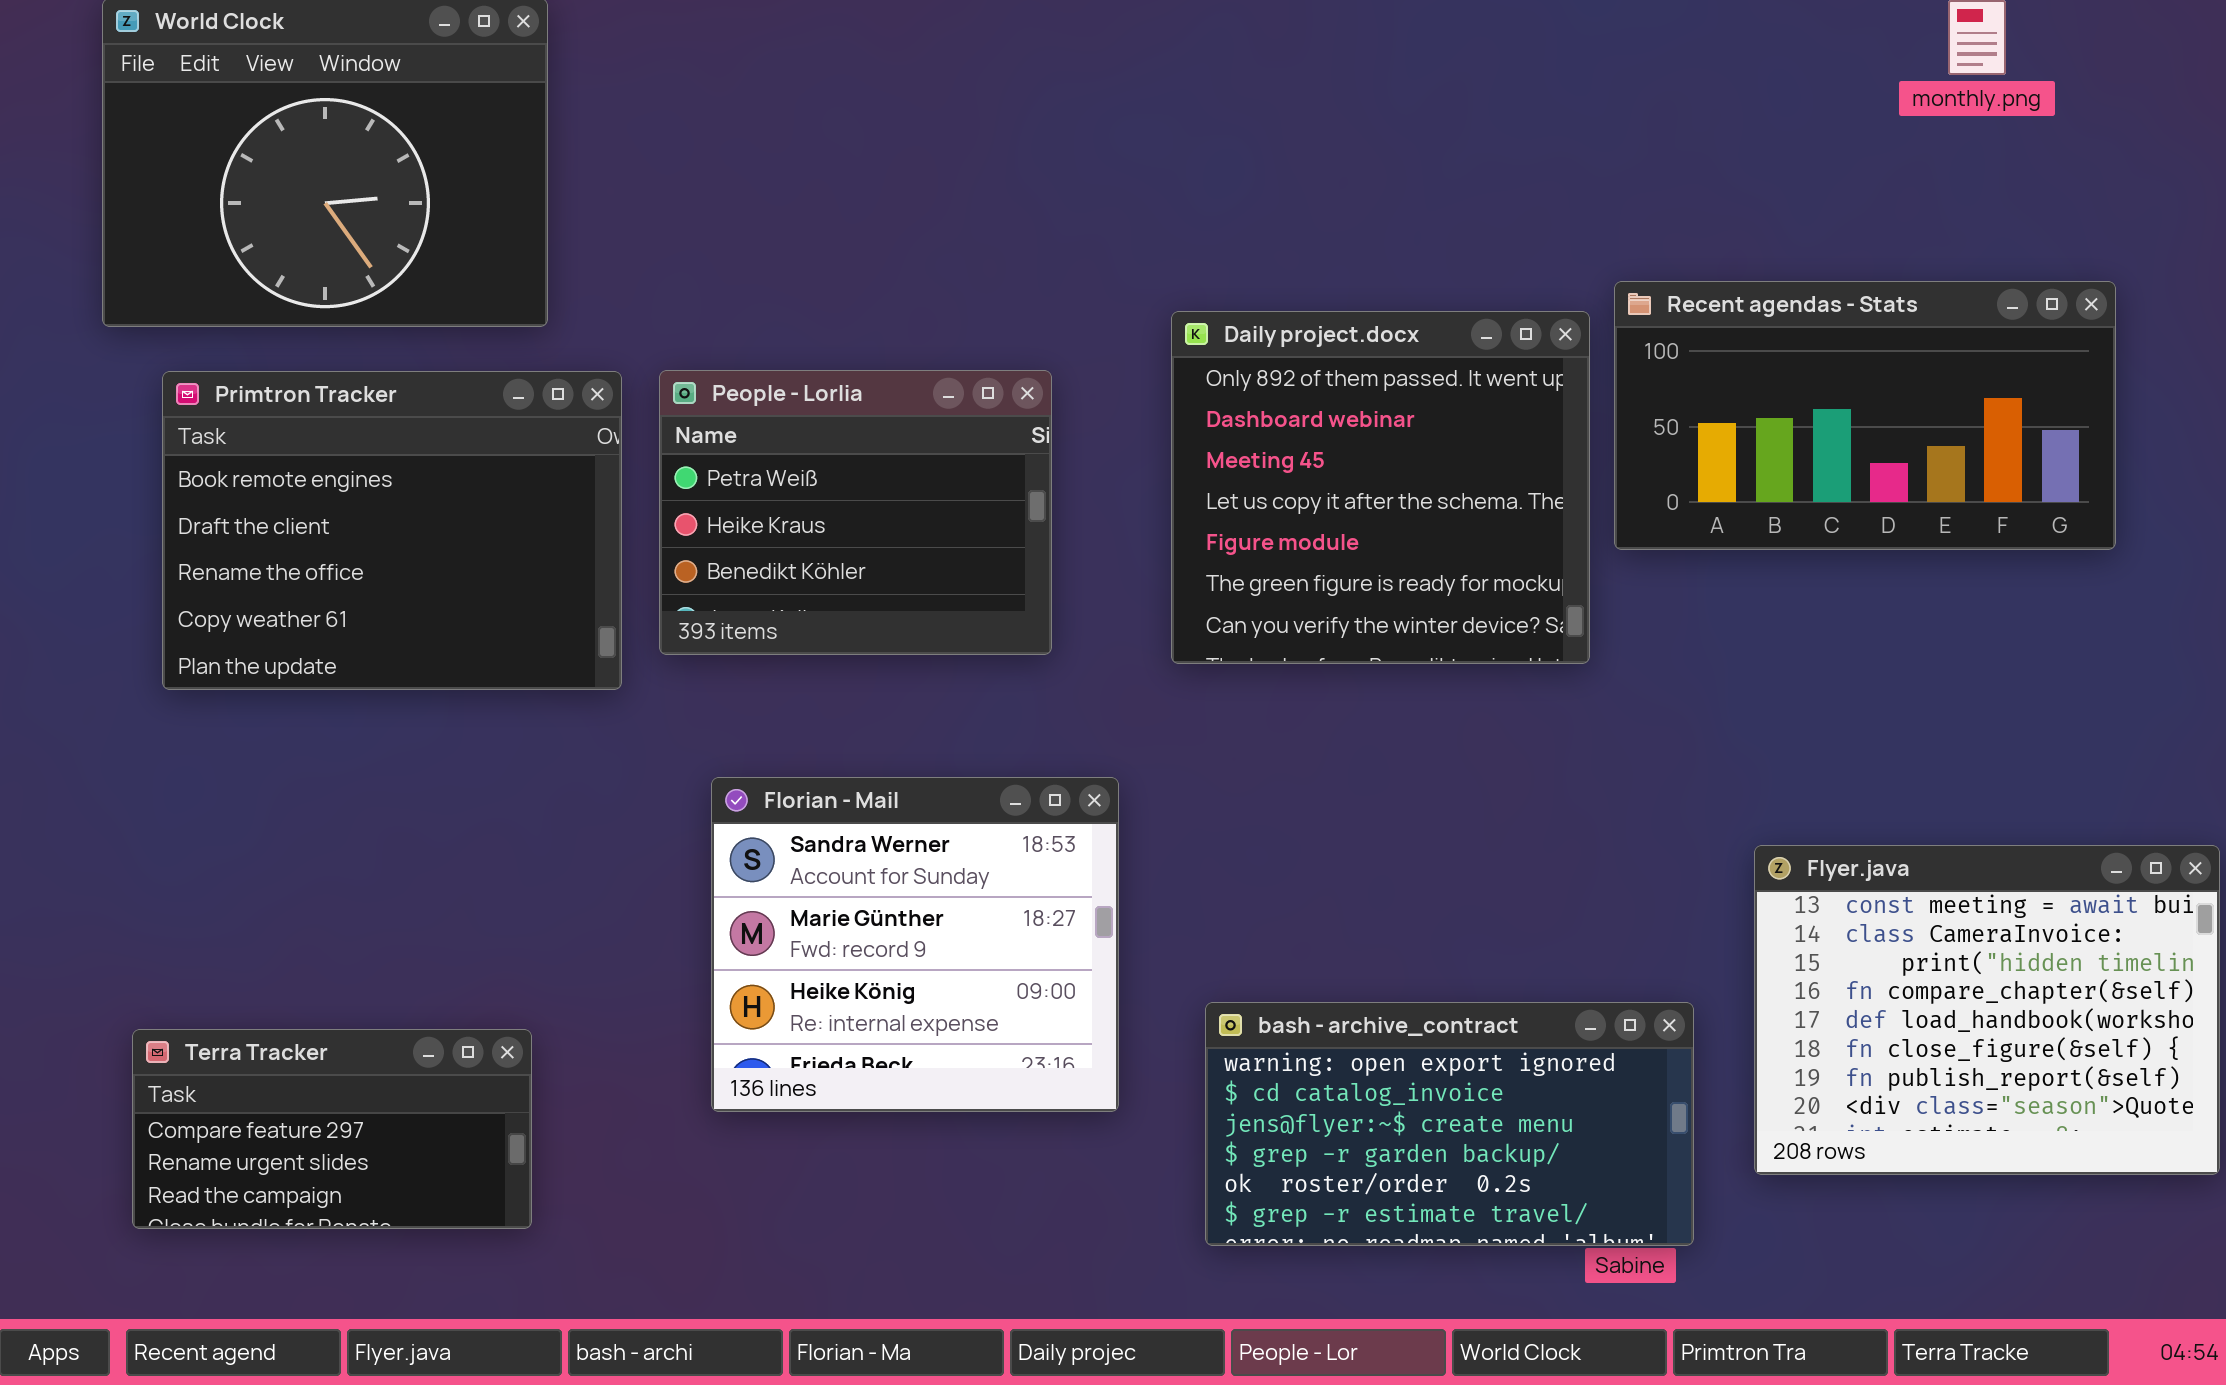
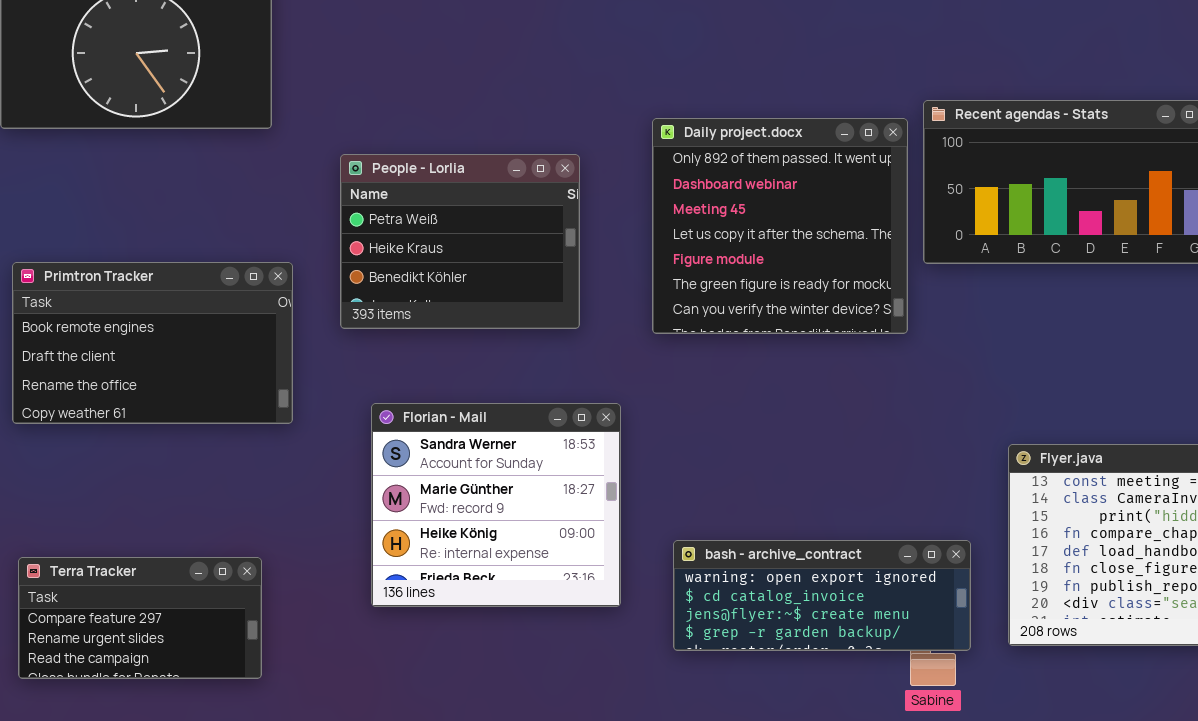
Primtron Tracker: [162,371,622,690] -> [12,262,293,424], moved, resized
bash - archive_contract: [1205,1002,1694,1246] -> [673,540,971,651], resized

